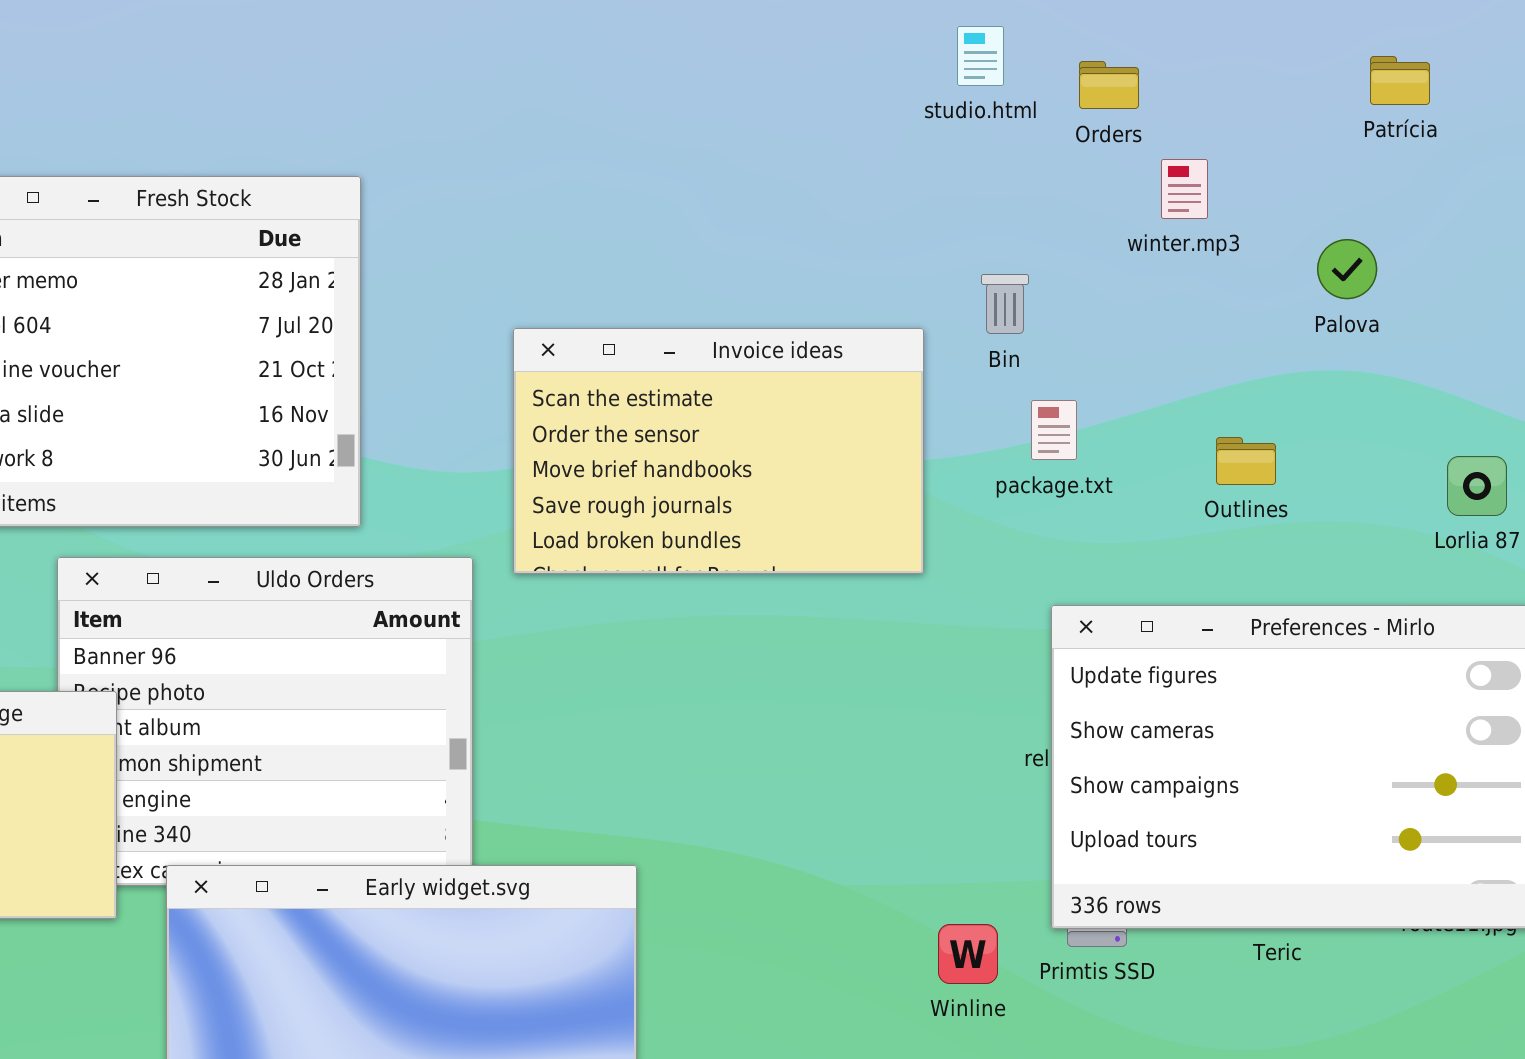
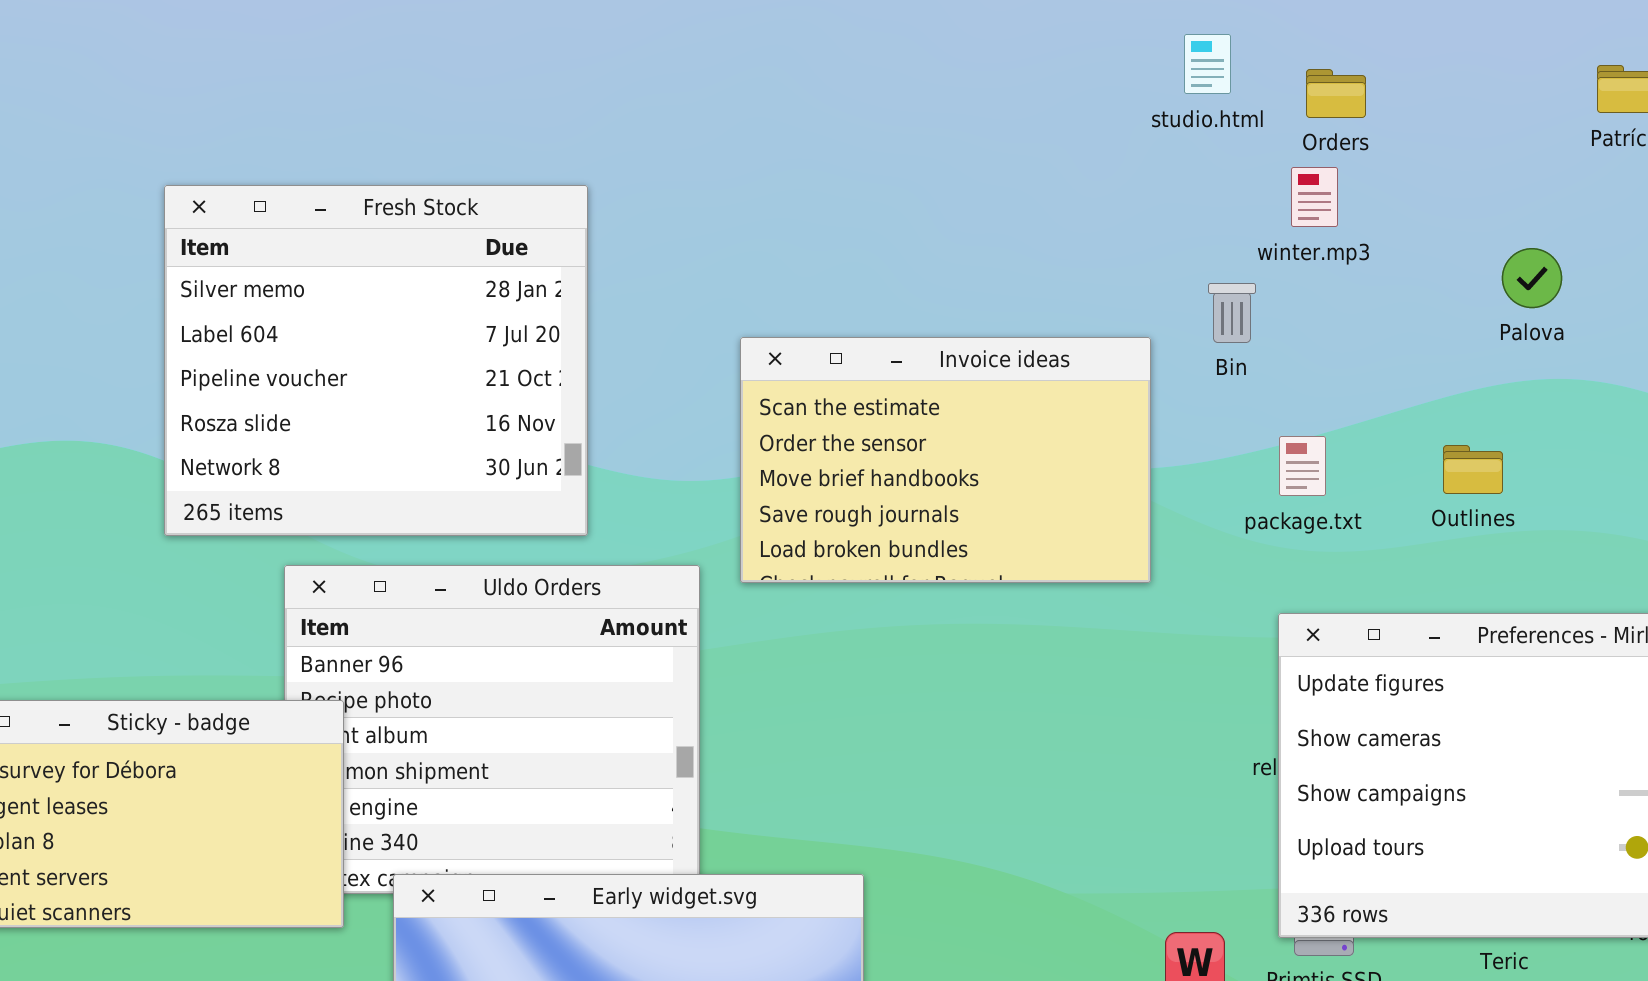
winter.mp3: [1161,159,1208,219] -> [1291,167,1338,227], moved
Palova: [1317,239,1377,299] -> [1502,248,1562,308], moved
package.txt: [1031,400,1077,460] -> [1279,436,1326,496], moved

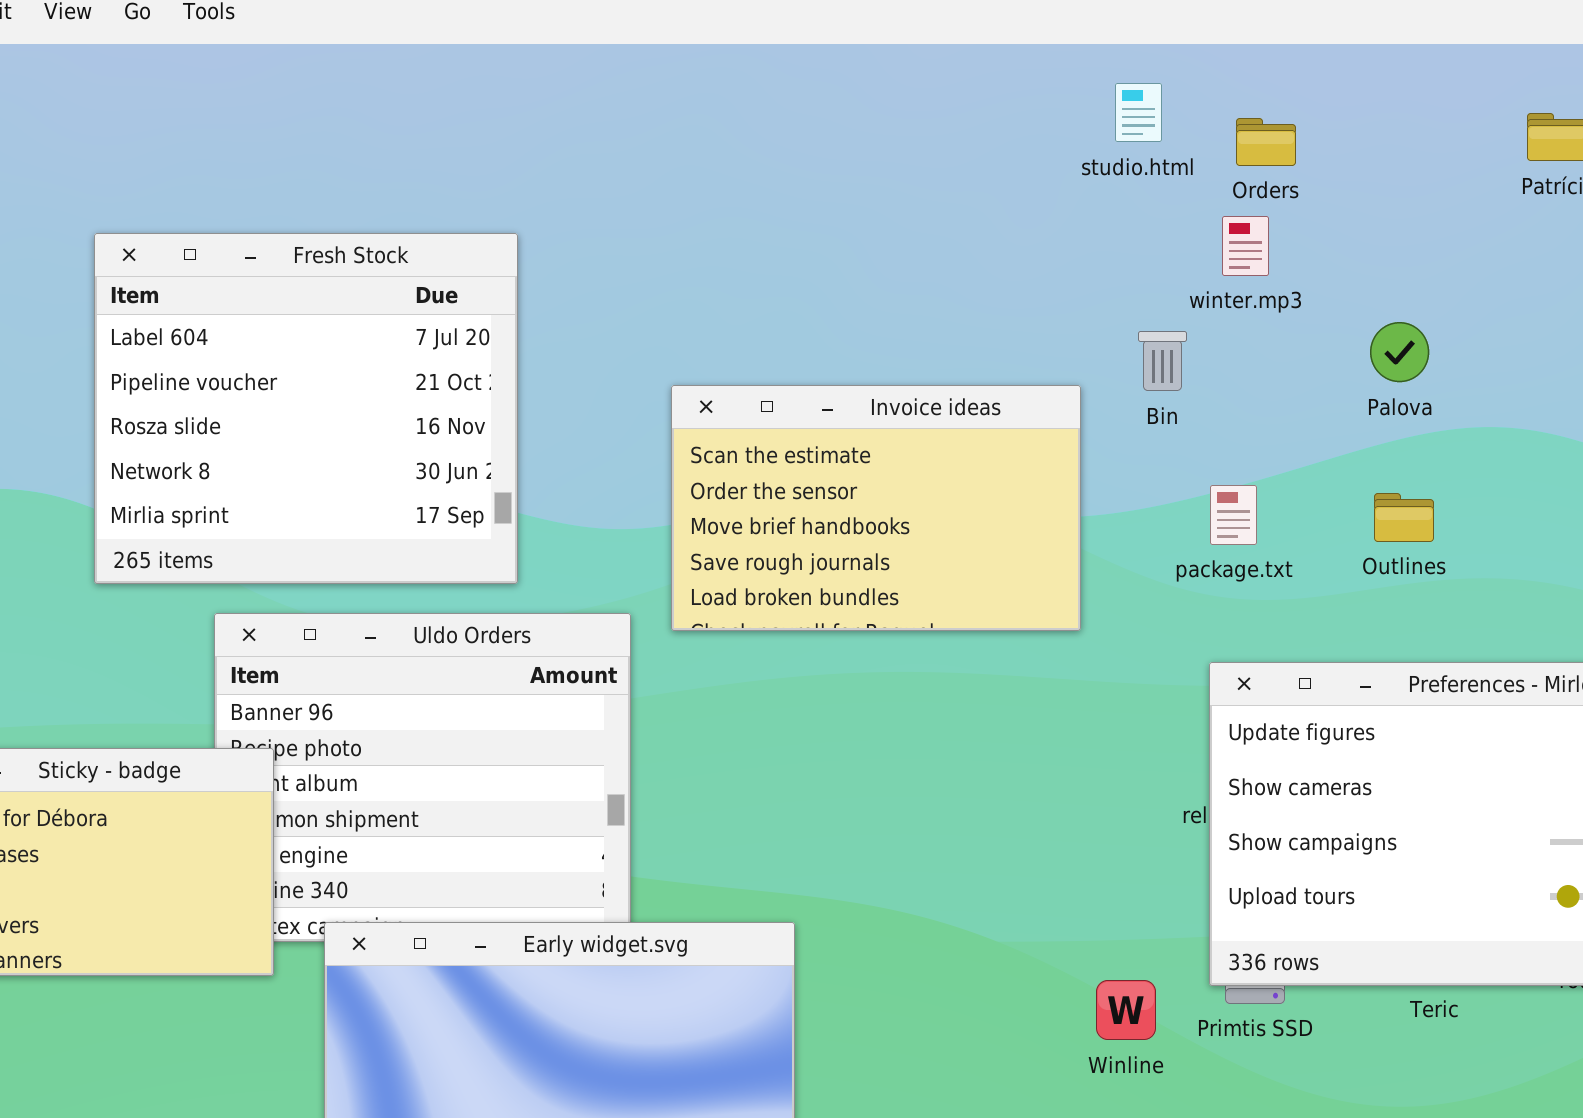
Fresh Stock: [164,185,588,536] -> [94,233,518,584], scrolled down 1 row
Palova: [1502,248,1562,308] -> [1370,322,1429,382], moved

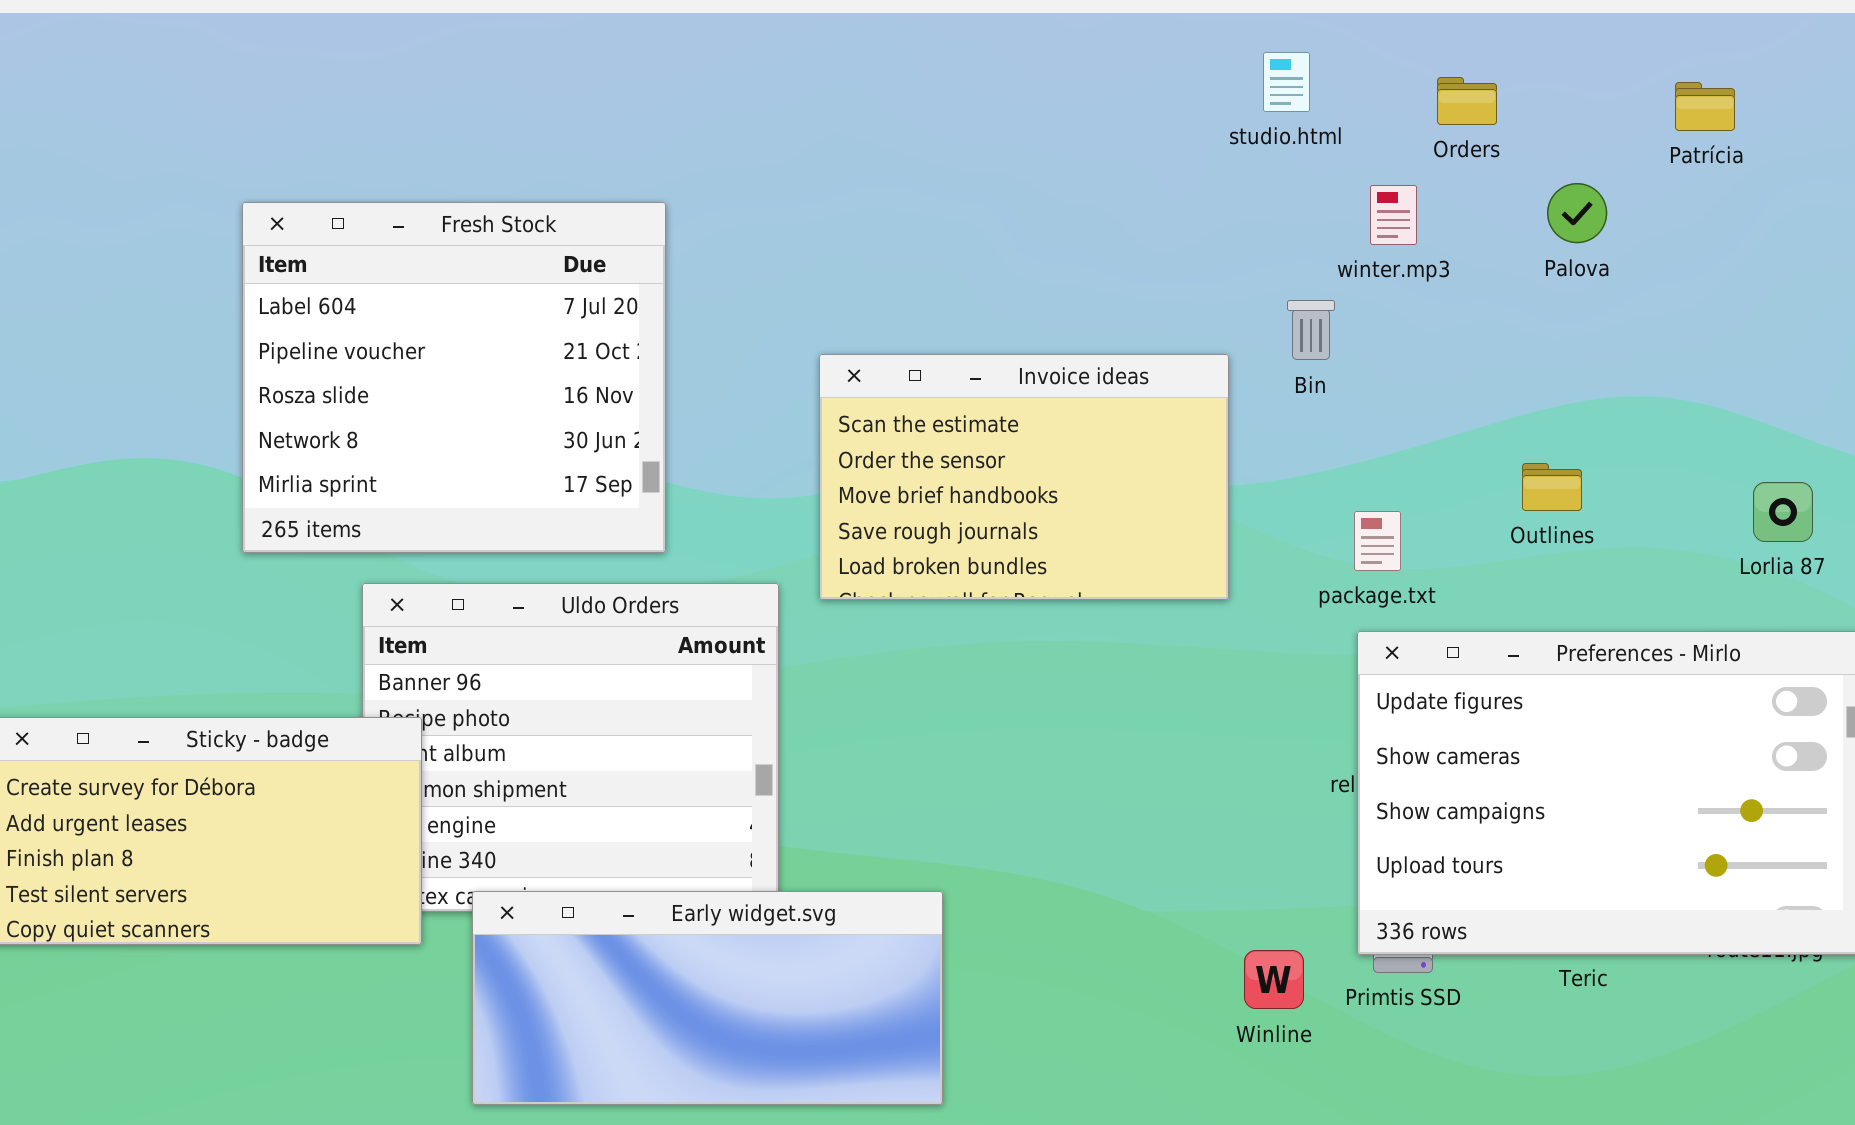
Orders: [1236,118,1296,166] -> [1437,77,1497,125], moved
Palova: [1370,322,1429,382] -> [1547,183,1607,243], moved
package.txt: [1210,485,1257,545] -> [1354,511,1401,571], moved

